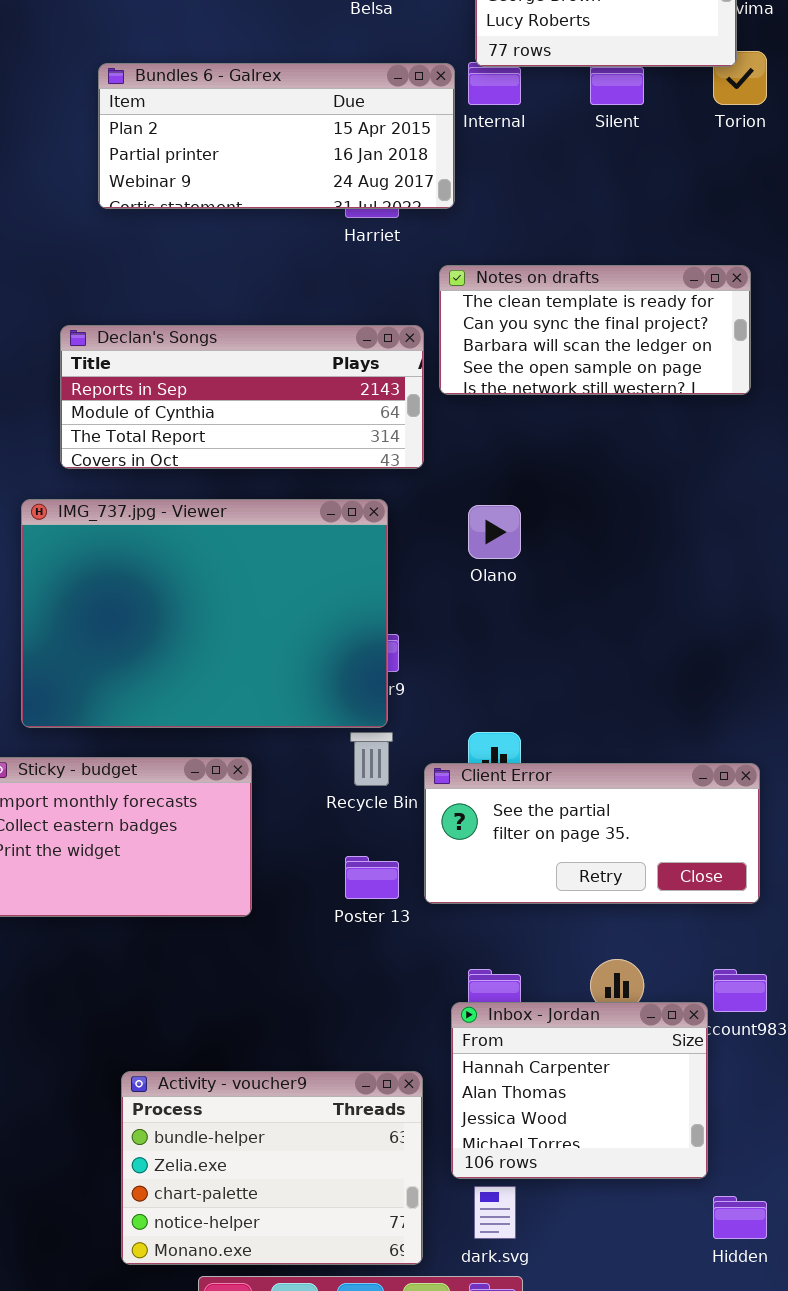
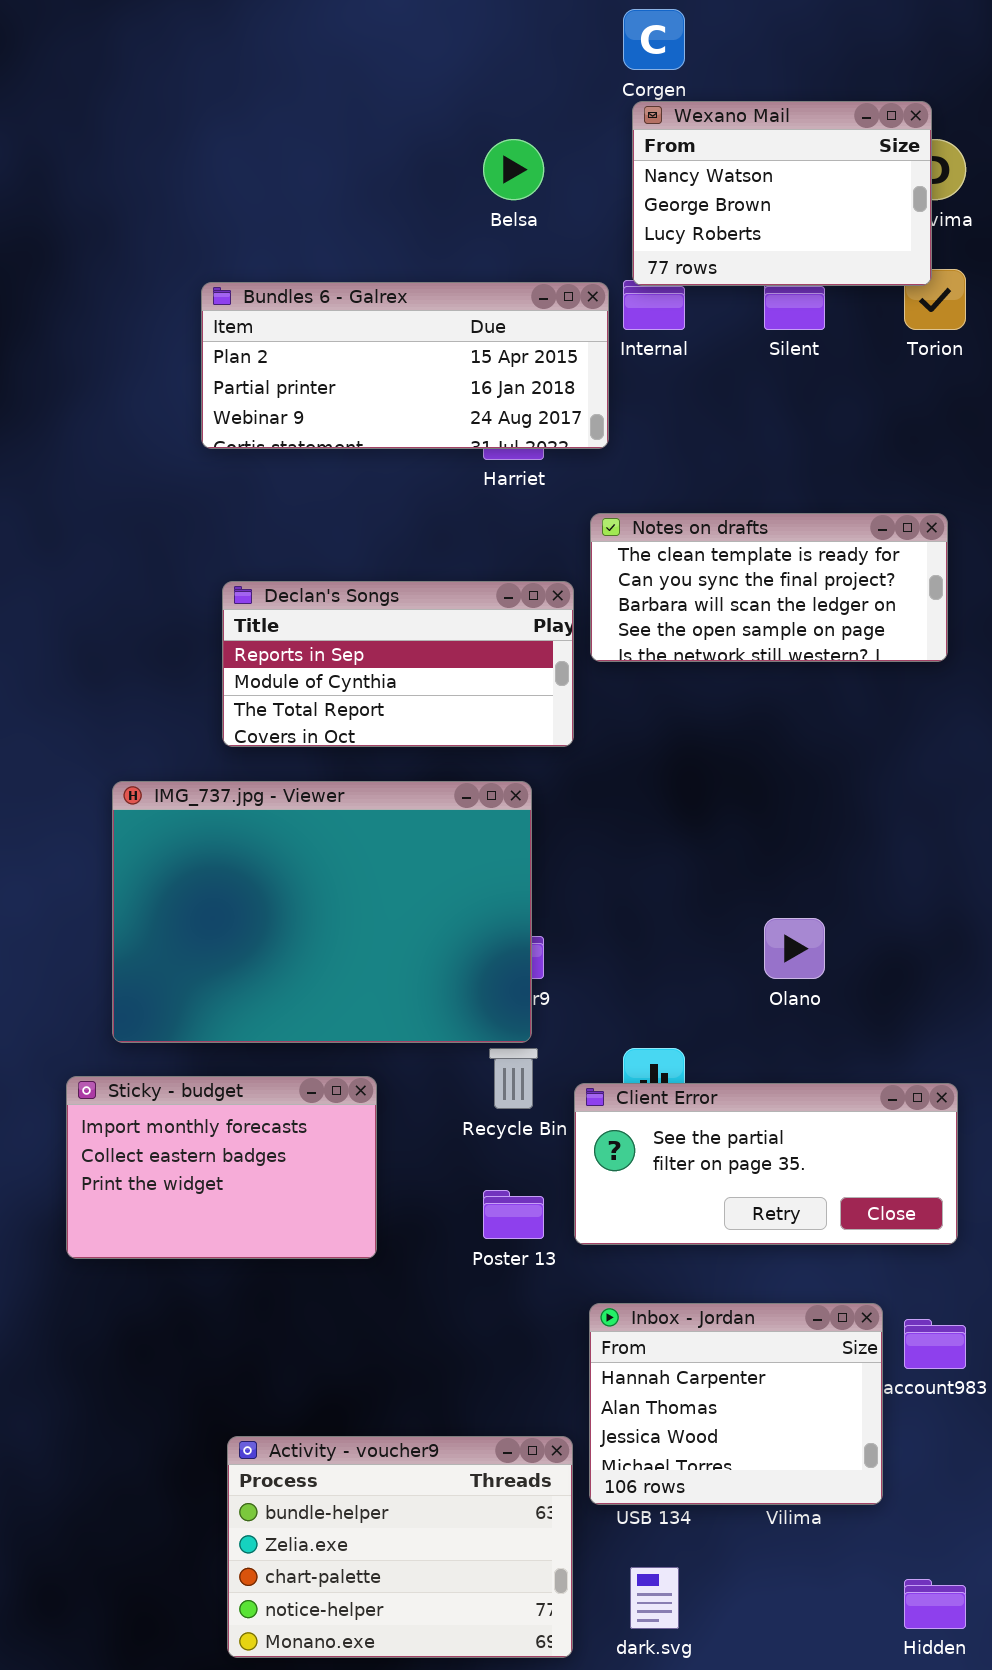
Declan's Songs: [60,325,424,469] -> [222,581,574,747], resized
Olano: [468,505,521,559] -> [764,918,825,979], moved
Inbox - Jordan: [451,1002,708,1179] -> [589,1303,883,1505], moved

